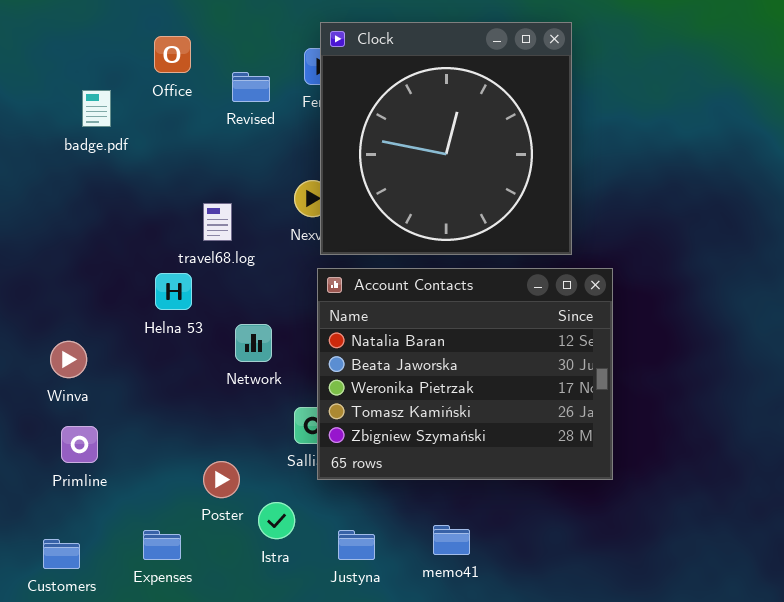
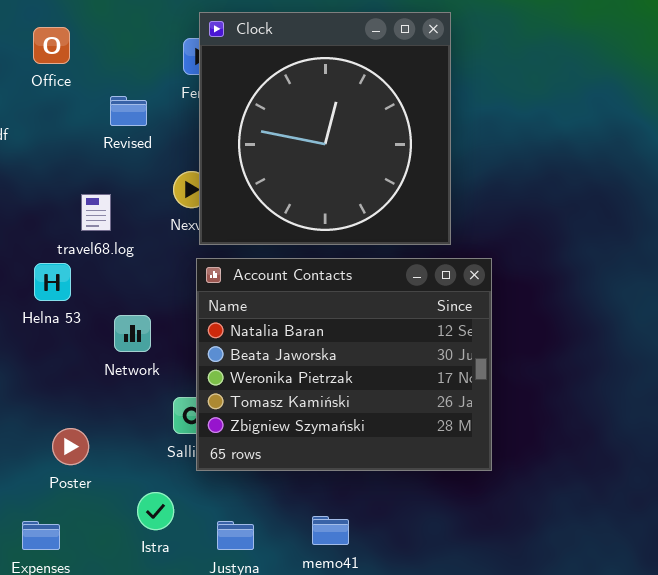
Revised: [232,72,270,102] -> [110,96,147,126], moved
Poster: [203,461,240,498] -> [52,428,89,465], moved

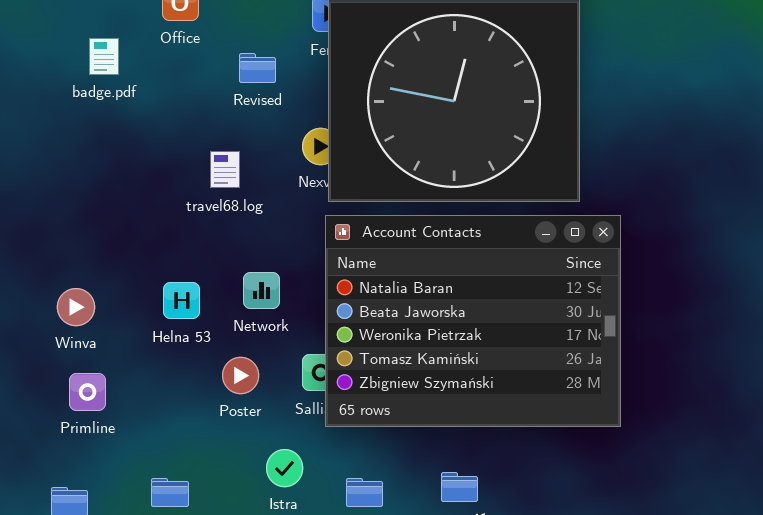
Helna 53: [34,263,71,301] -> [163,282,200,319], moved
Poster: [52,428,89,465] -> [222,357,259,394], moved

